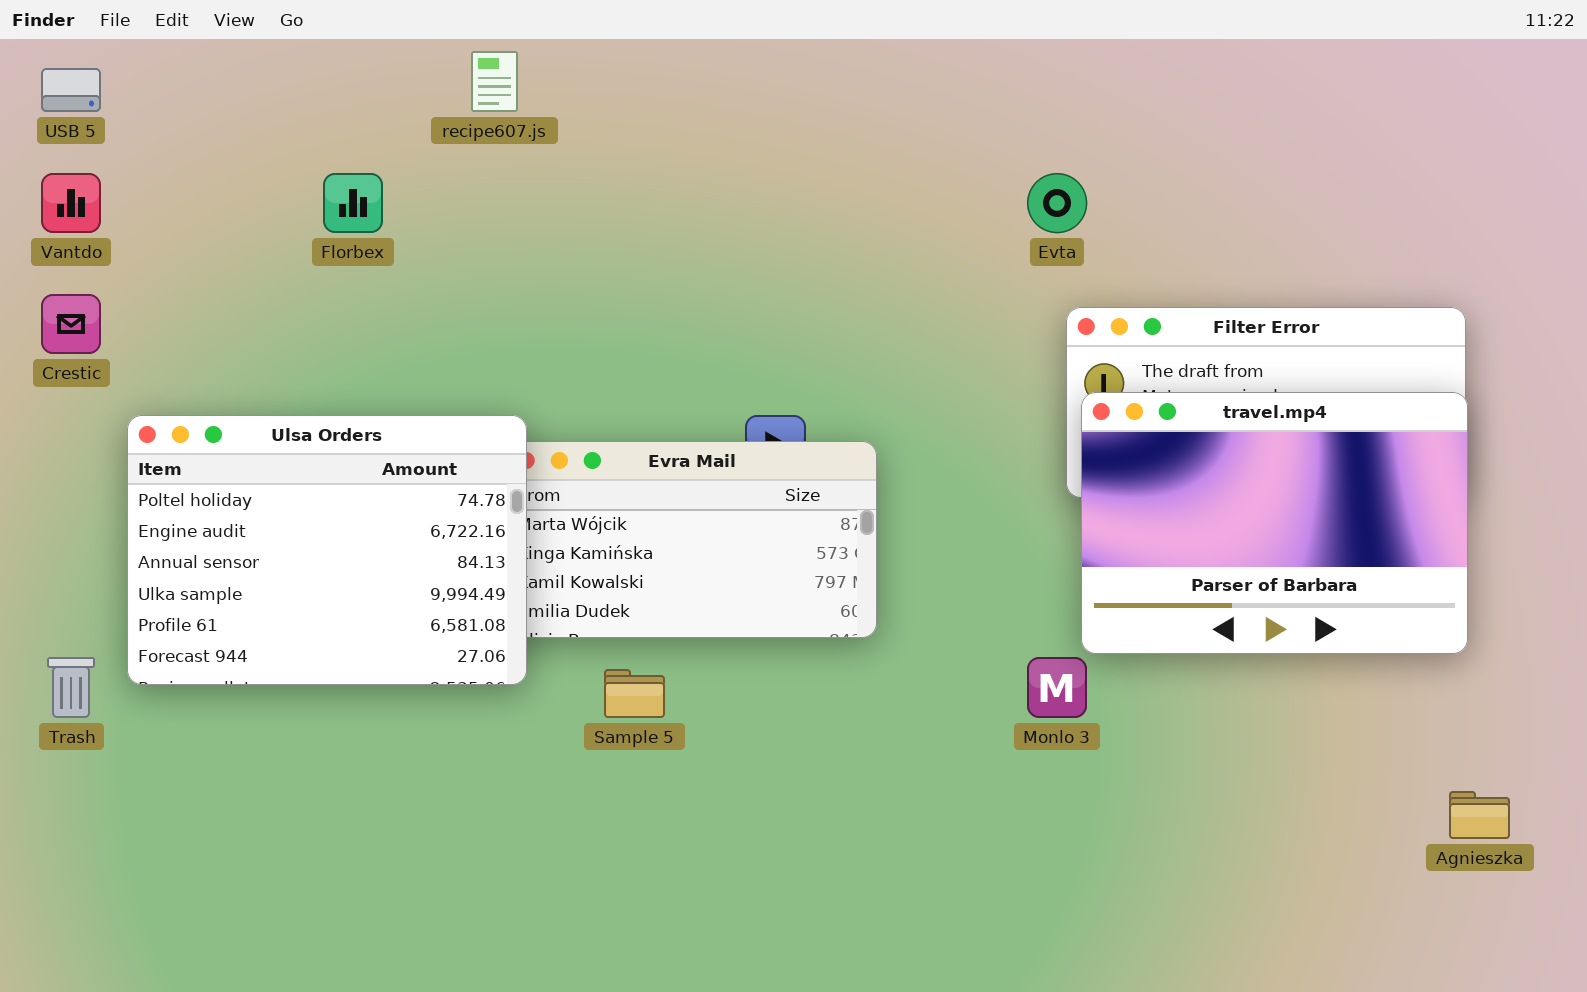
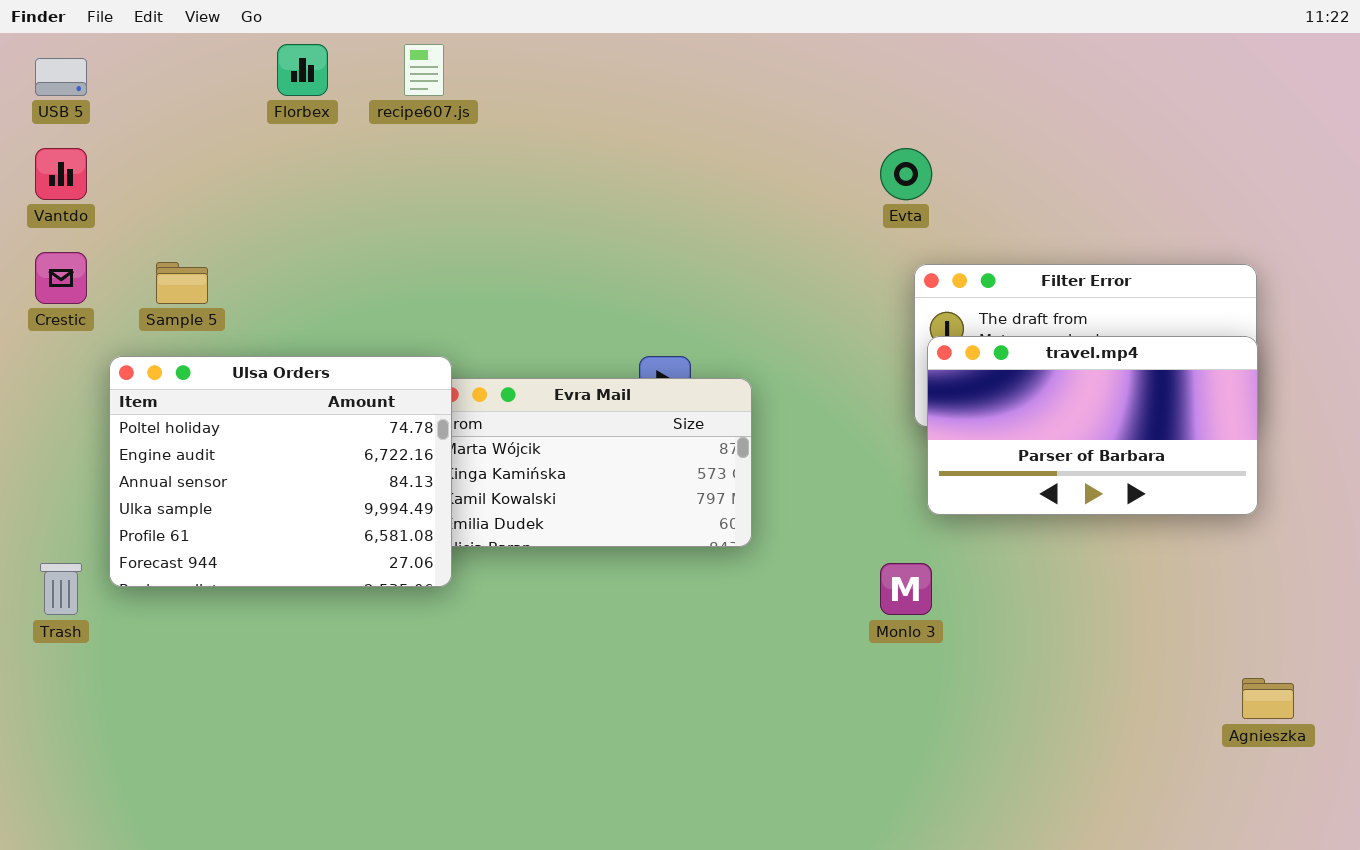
Florbex: [323,173,383,233] -> [277,44,328,96], moved
travel.mp4: [1081,392,1468,654] -> [927,336,1258,515], resized
Sample 5: [604,669,665,718] -> [156,262,208,304], moved

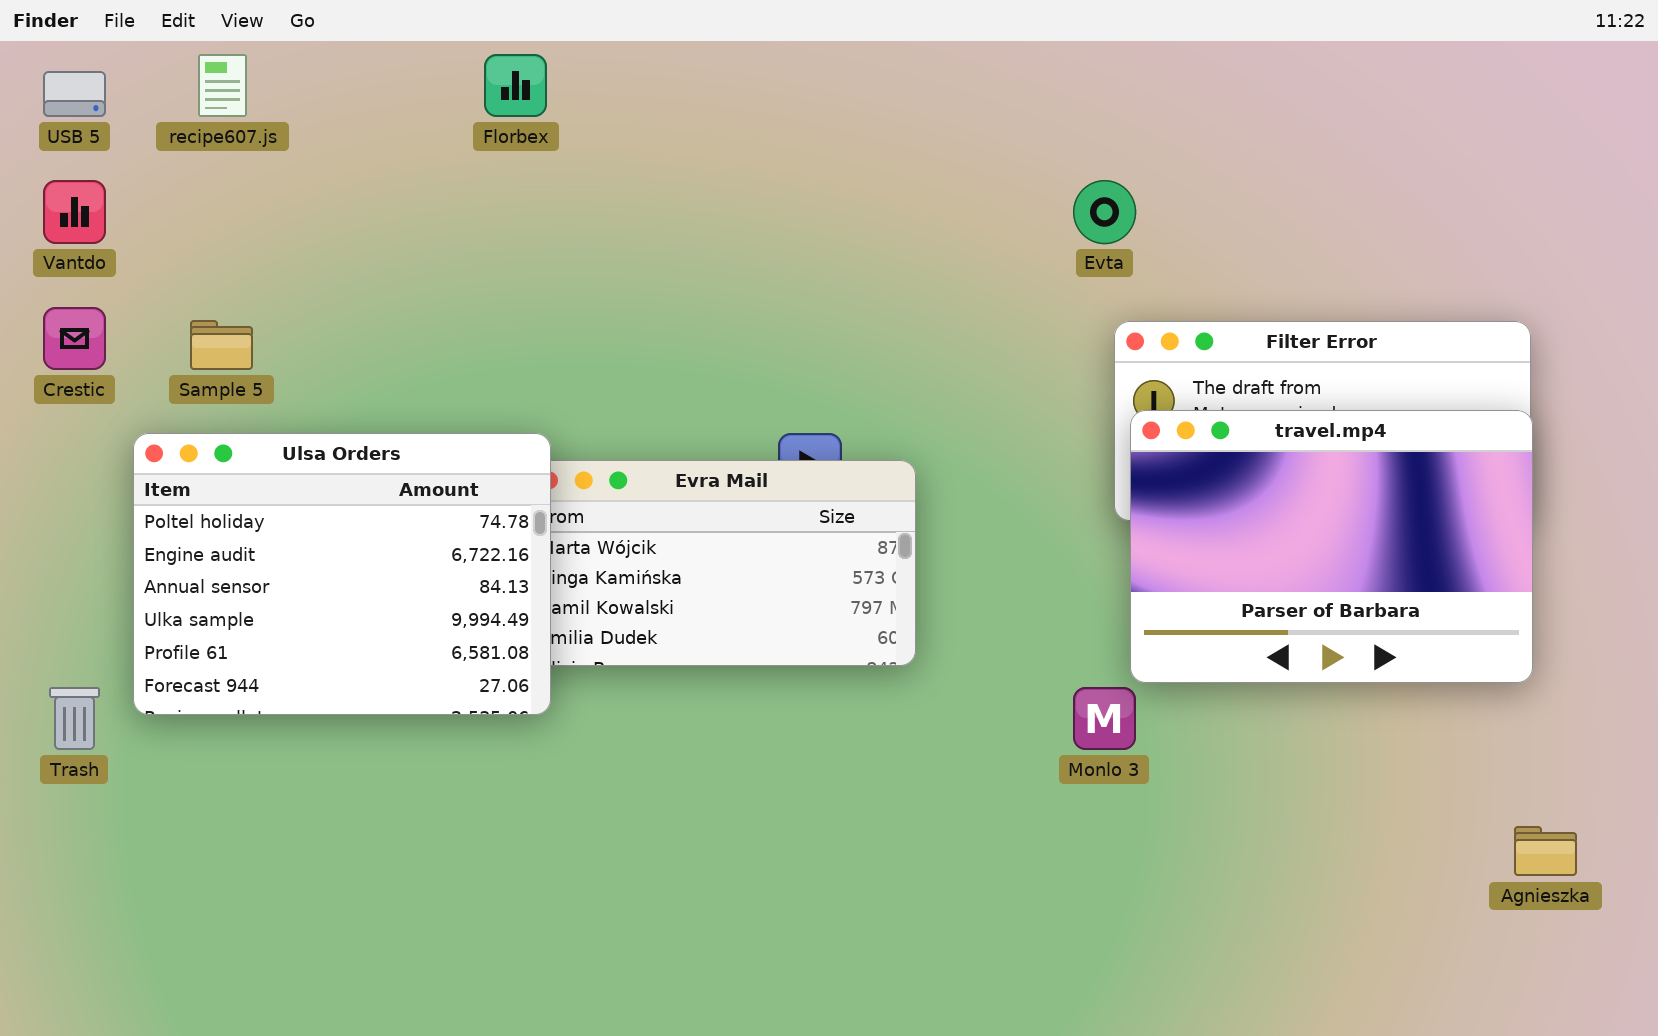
Florbex: [277,44,328,96] -> [484,54,547,117], moved
recipe607.js: [404,44,444,96] -> [198,54,247,117], moved
travel.mp4: [927,336,1258,515] -> [1130,410,1533,683], resized

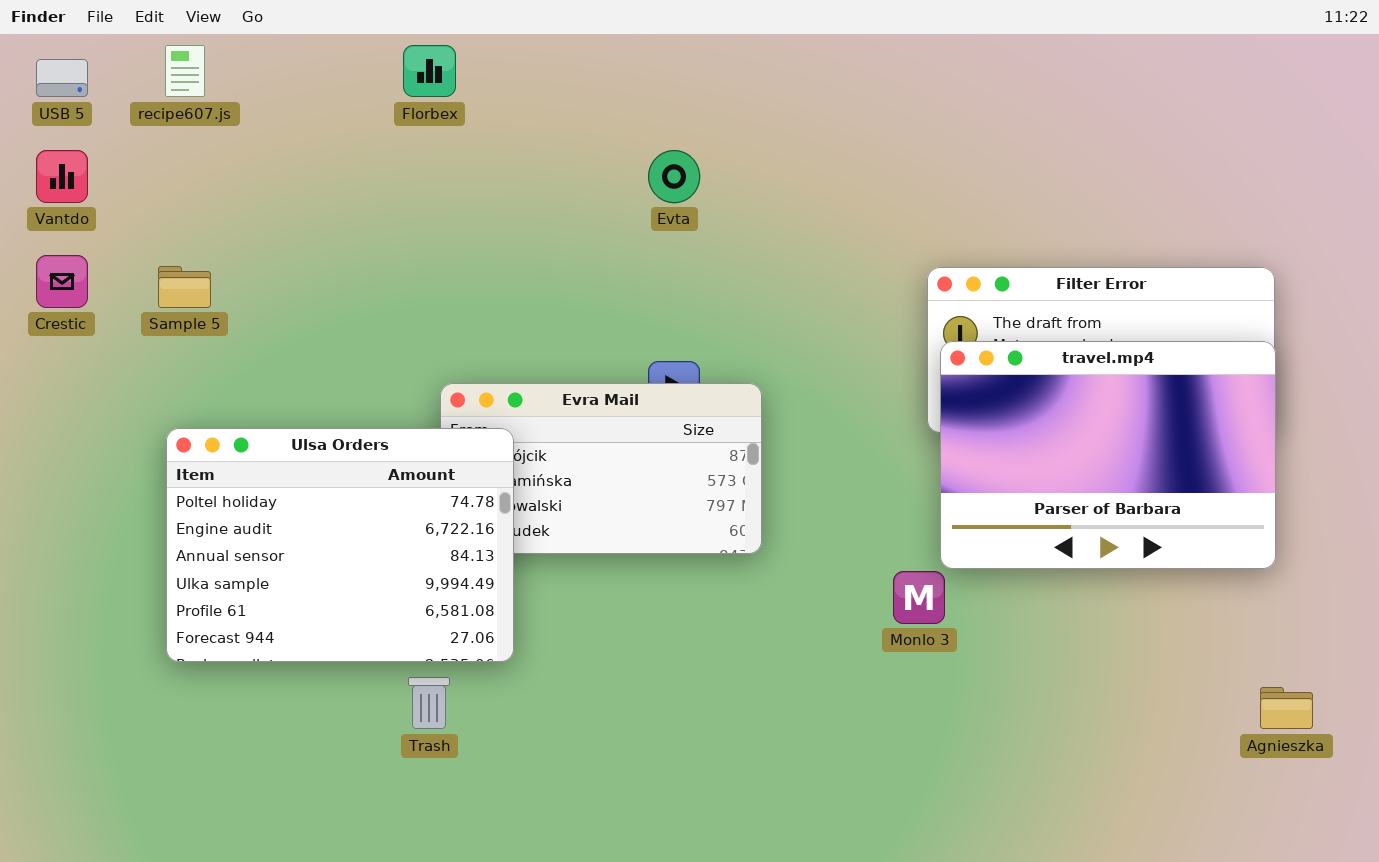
Evta: [1073,180,1136,244] -> [648,150,700,203], moved
Ulsa Orders: [133,433,551,715] -> [166,428,514,662], moved
Trash: [49,687,100,750] -> [408,677,450,729], moved

